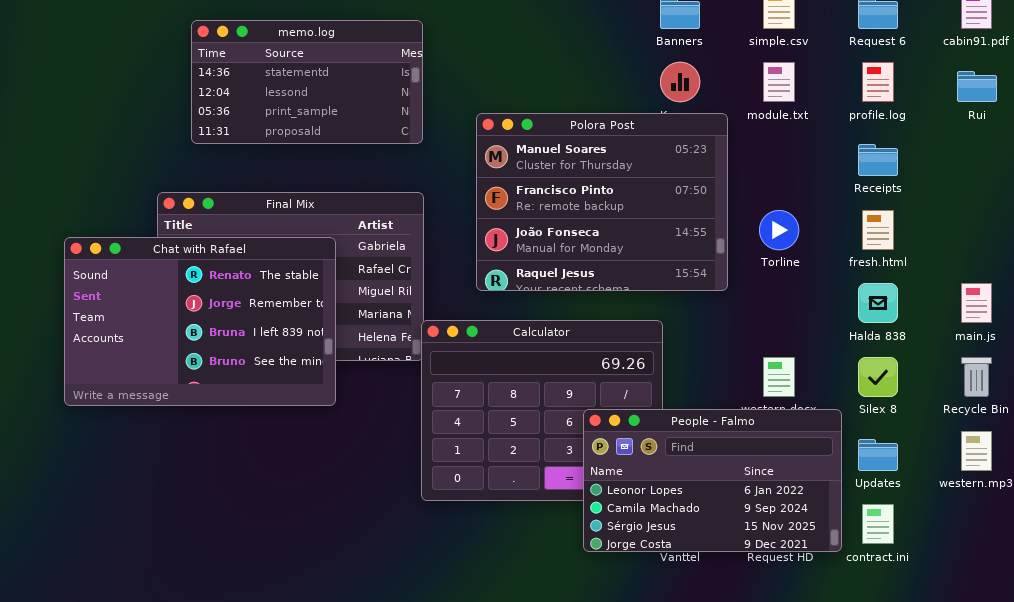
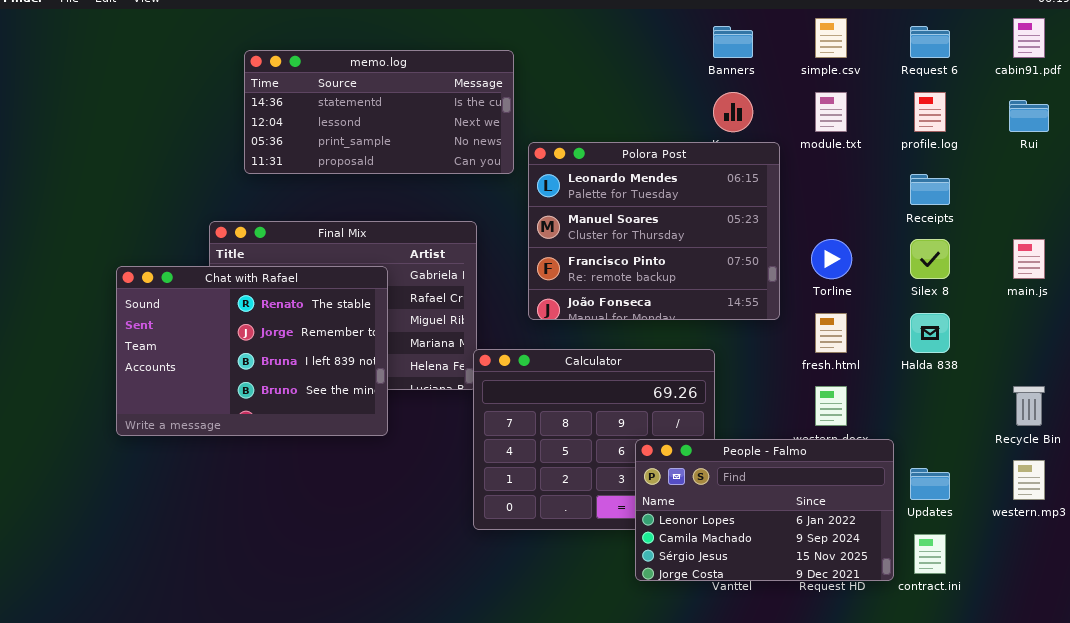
memo.log: [191,20,423,144] -> [244,50,514,174], resized
Polora Post: [476,113,728,291] -> [528,142,780,320], scrolled up 1 row
fresh.html: [862,210,894,250] -> [815,313,847,353], moved
main.js: [961,283,992,323] -> [1013,239,1045,279], moved
Silex 8: [858,357,898,397] -> [910,239,950,279], moved

